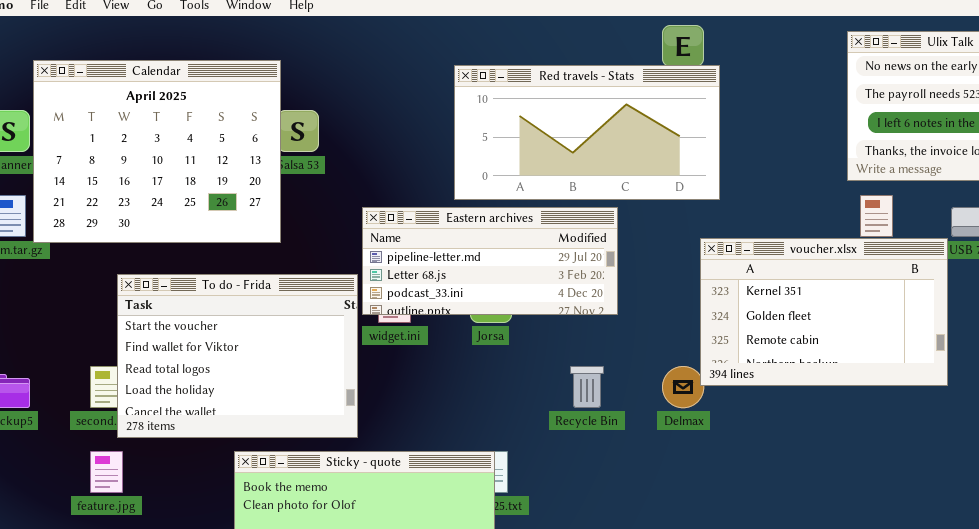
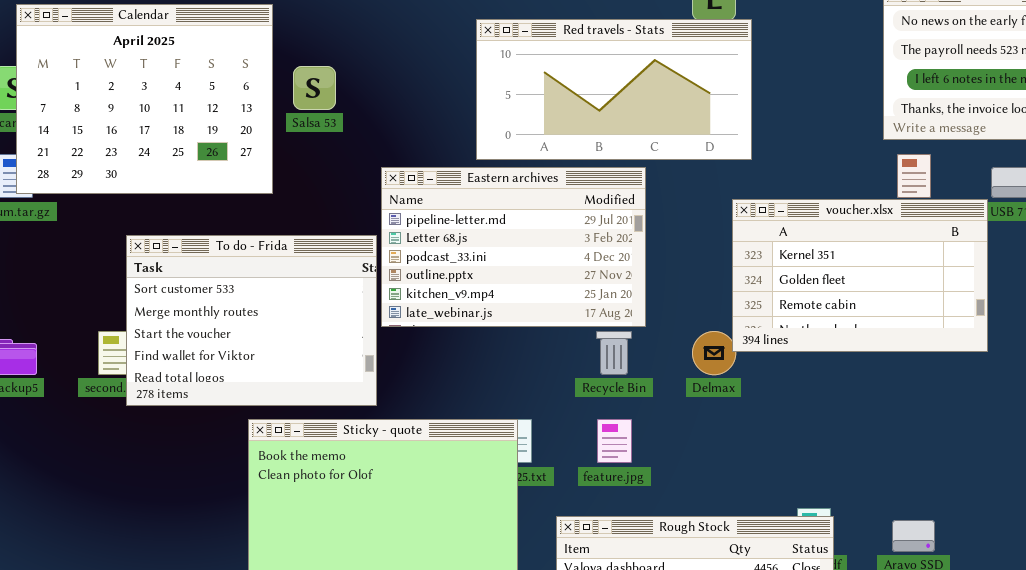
Calendar: [33,60,281,243] -> [16,4,273,194], moved
Eastern archives: [362,207,618,315] -> [381,167,646,327], resized
To do - Frida: [117,274,358,438] -> [126,235,377,406], scrolled up 2 rows
feature.jpg: [90,451,123,493] -> [597,419,632,463], moved

